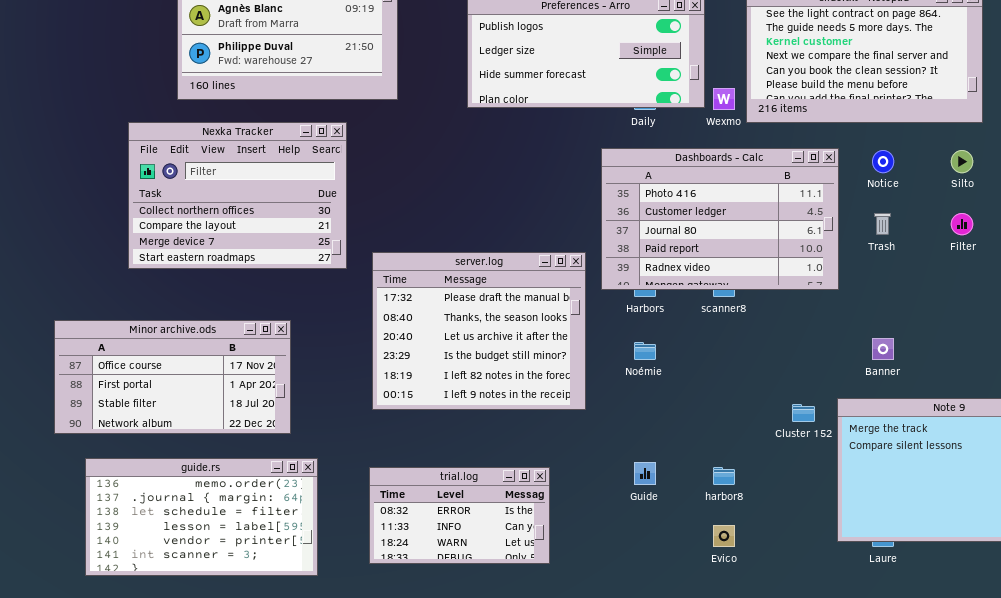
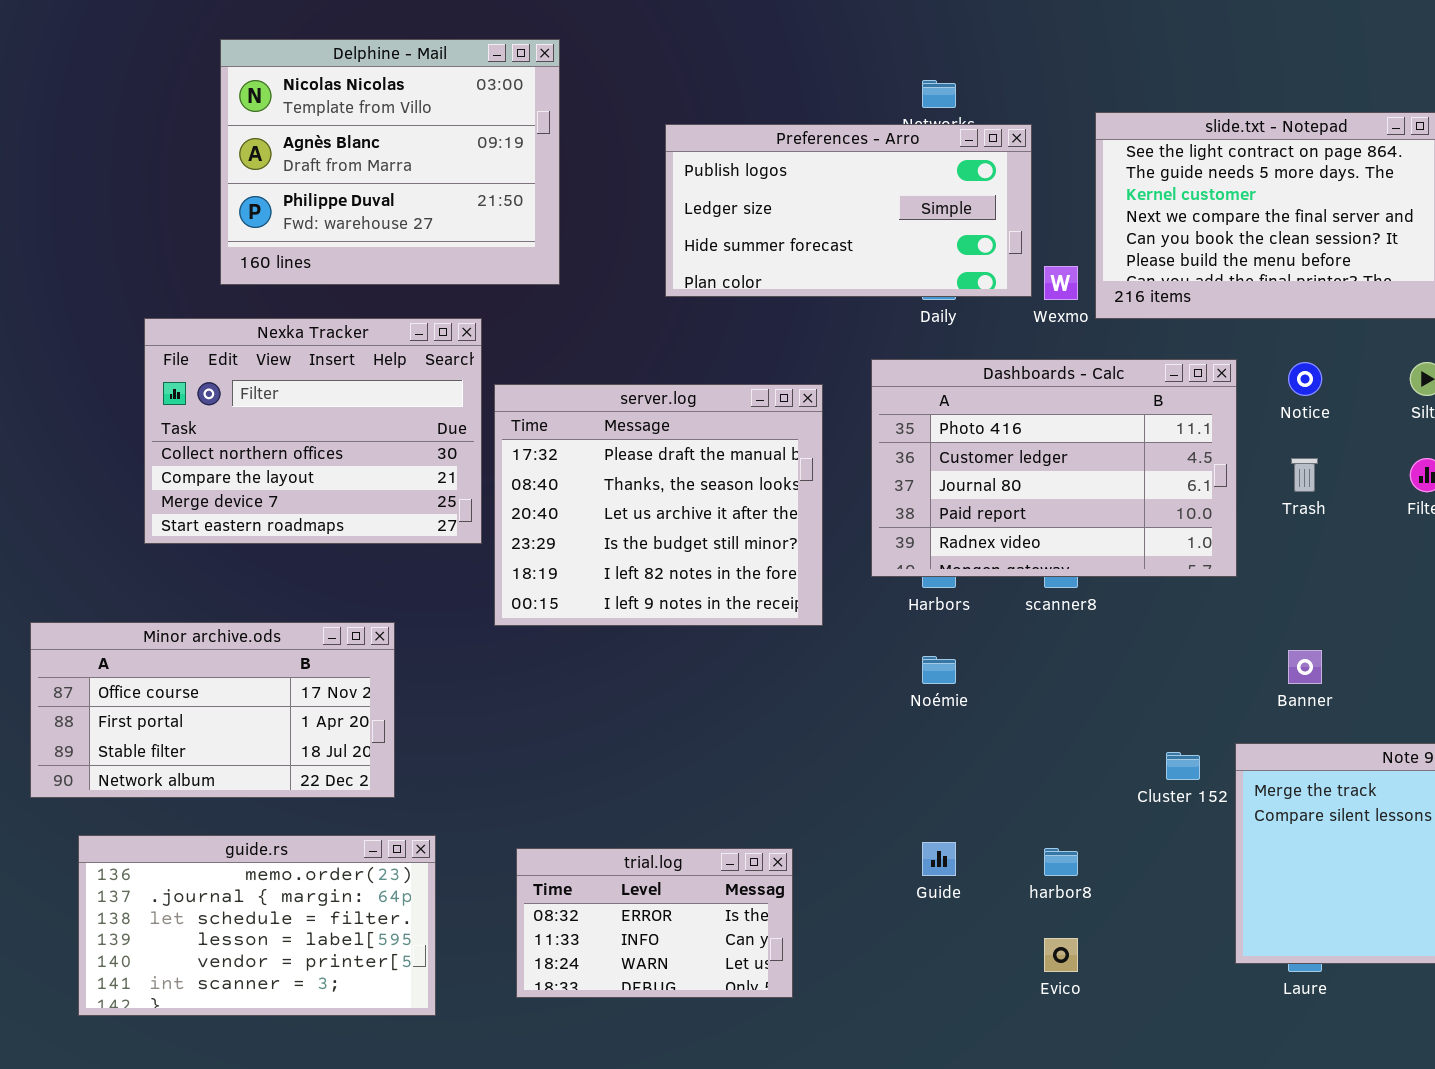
server.log: [372,252,586,410] -> [494,384,823,626], moved

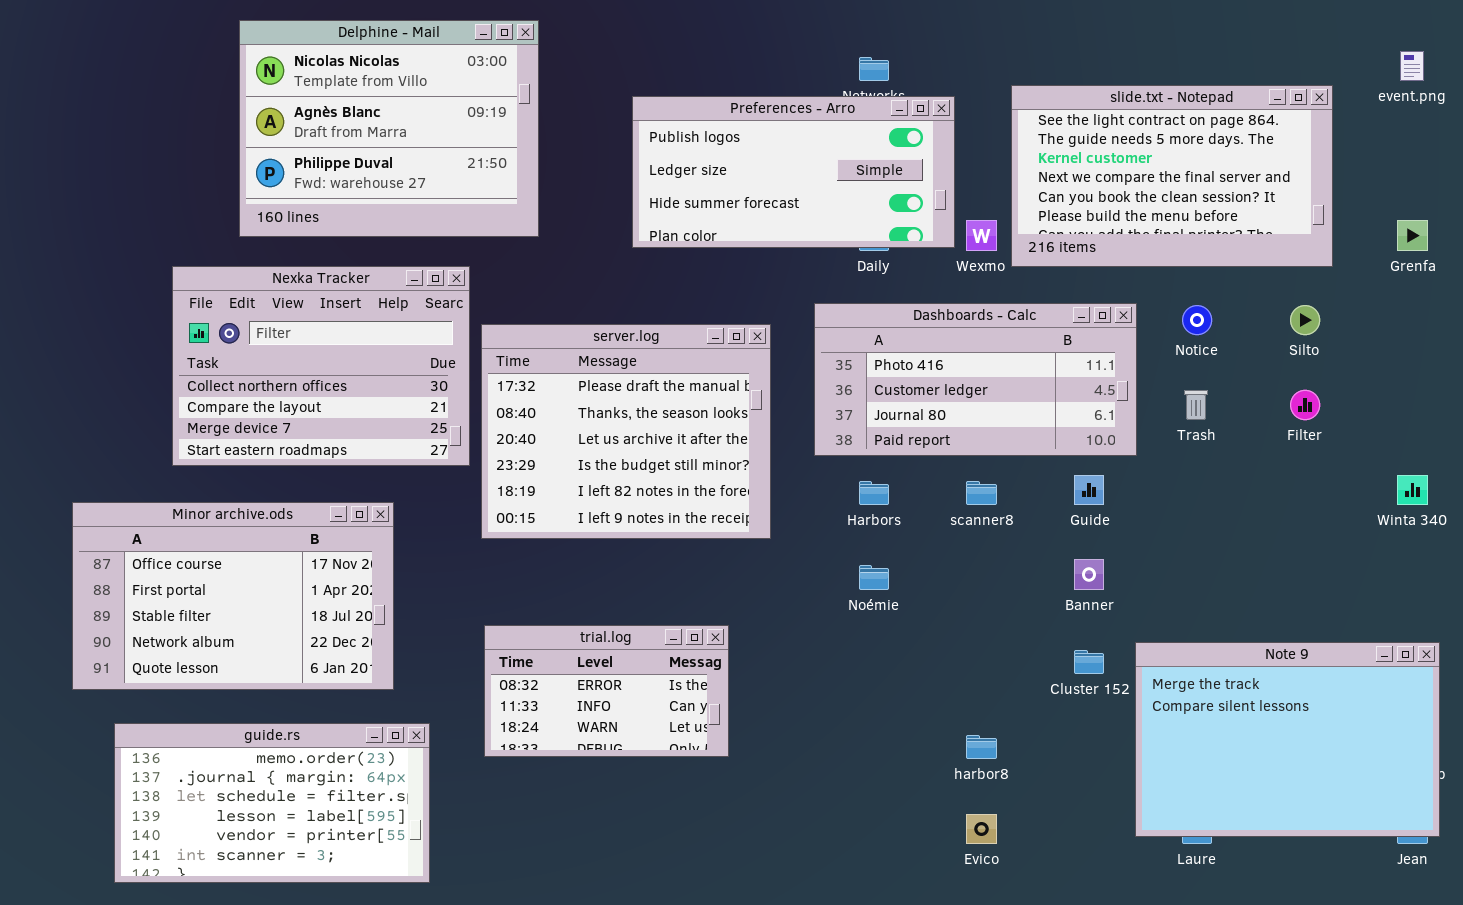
Dashboards - Calc: [871,359,1237,577] -> [814,303,1137,456], resized
Minor archive.ods: [30,622,395,798] -> [72,502,394,690], resized
Banner: [1288,650,1322,684] -> [1074,559,1104,590], moved
Guide: [922,842,956,876] -> [1074,475,1104,505], moved
trial.log: [516,848,793,998] -> [484,625,729,757], moved

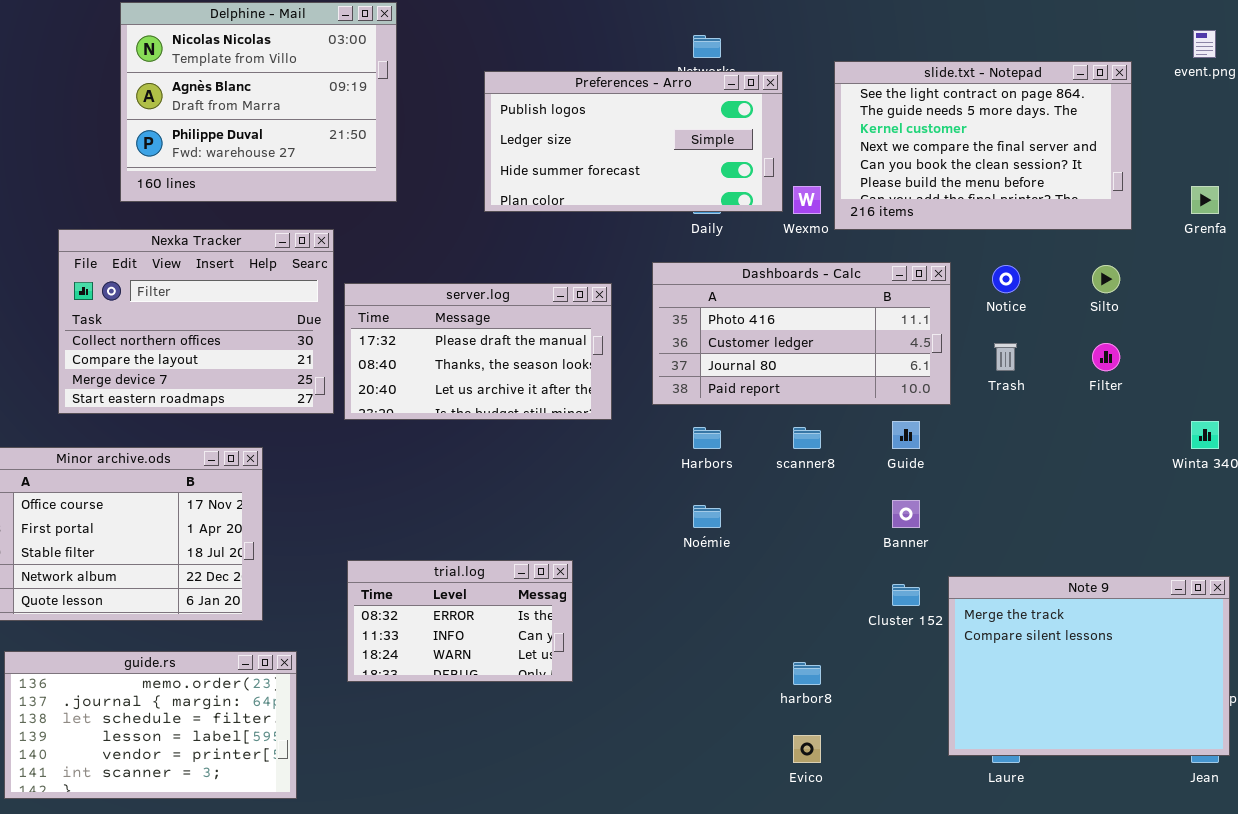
server.log: [481,324,771,539] -> [344,283,612,420], resized

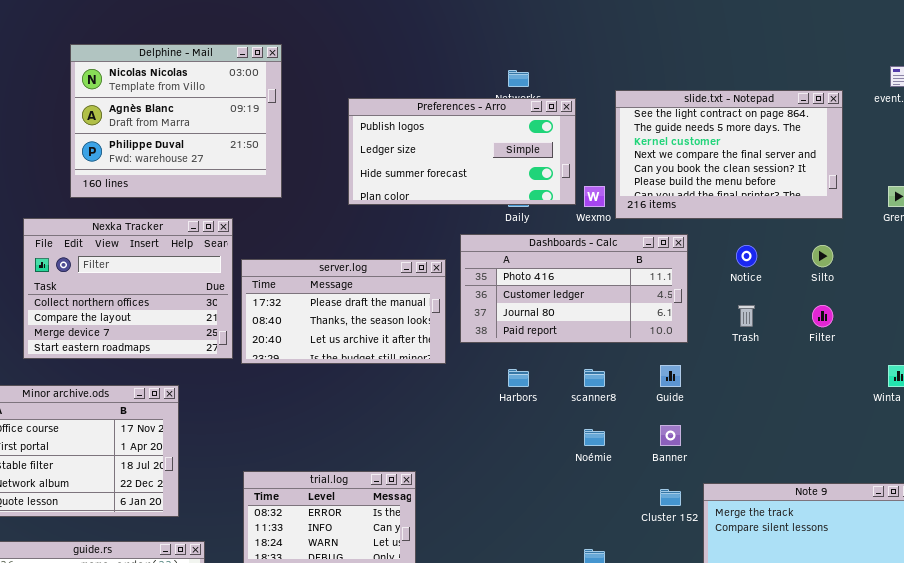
Dashboards - Calc: [652,262,951,405] -> [460,234,688,343], moved
Noémie: [693,505,721,528] -> [584,429,605,446], moved

